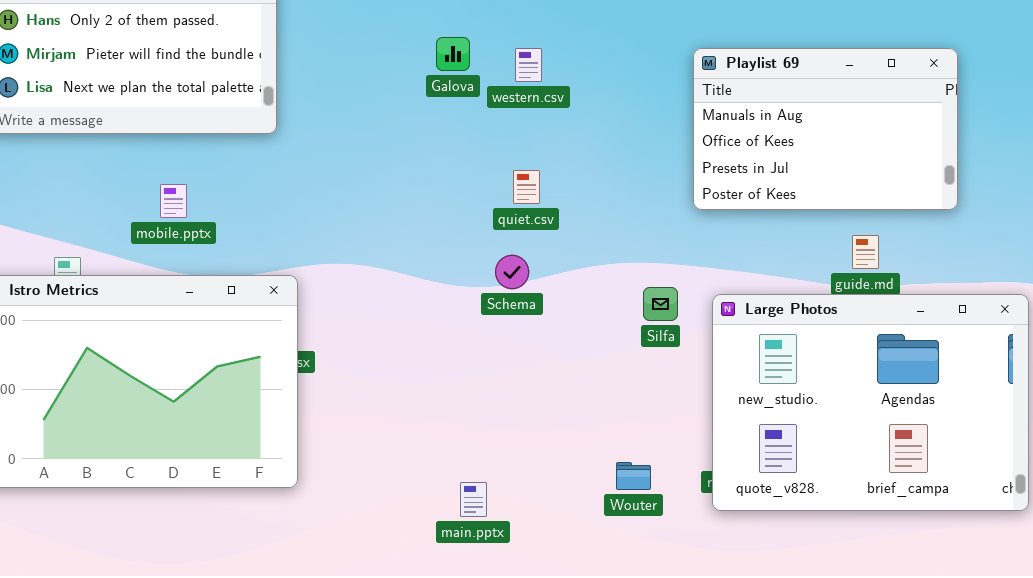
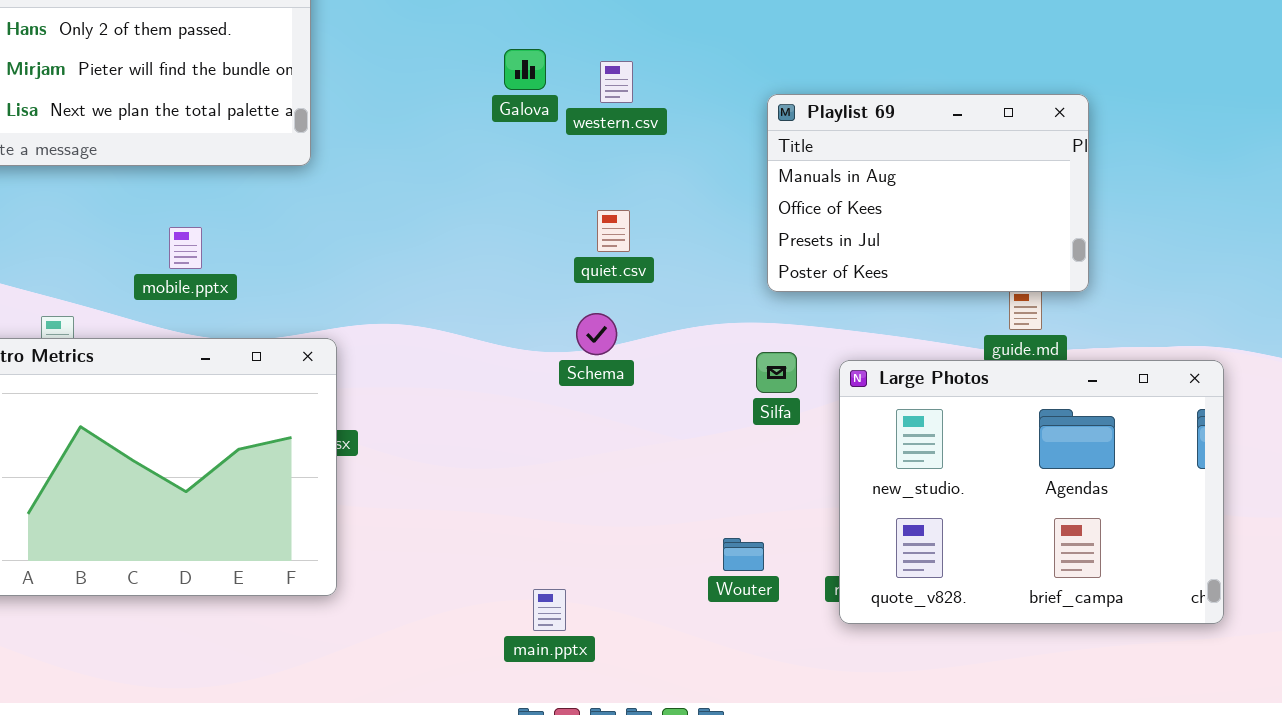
Playlist 69: [693,48,958,210] -> [767,94,1089,292], moved
Wouter: [616,462,651,490] -> [723,538,764,571], moved

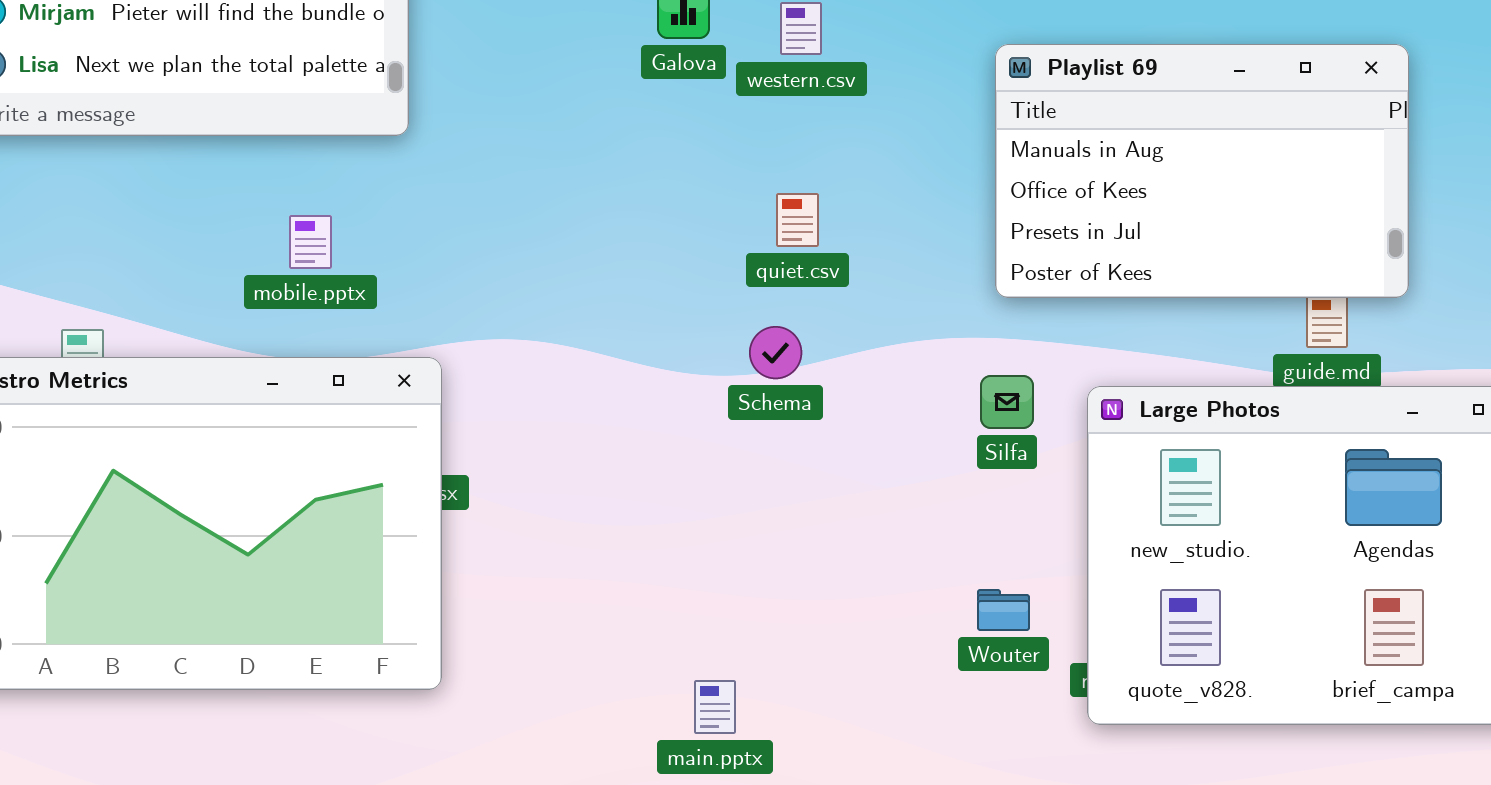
mobile.pptx: [169,227,202,269] -> [289,215,332,269], moved
Wouter: [723,538,764,571] -> [977,589,1030,631], moved

